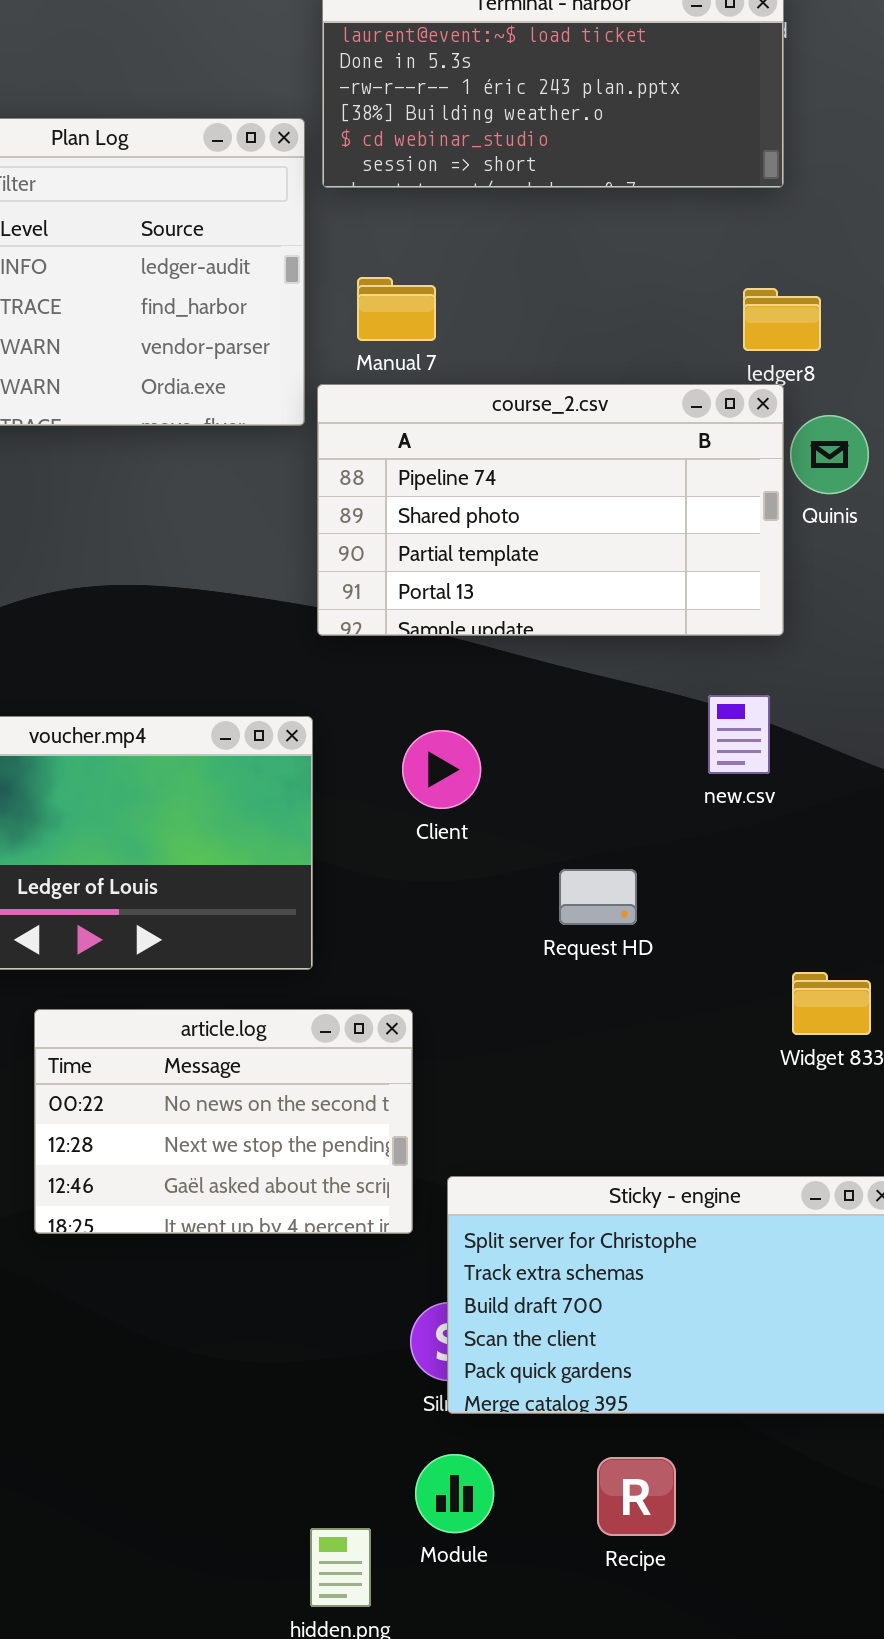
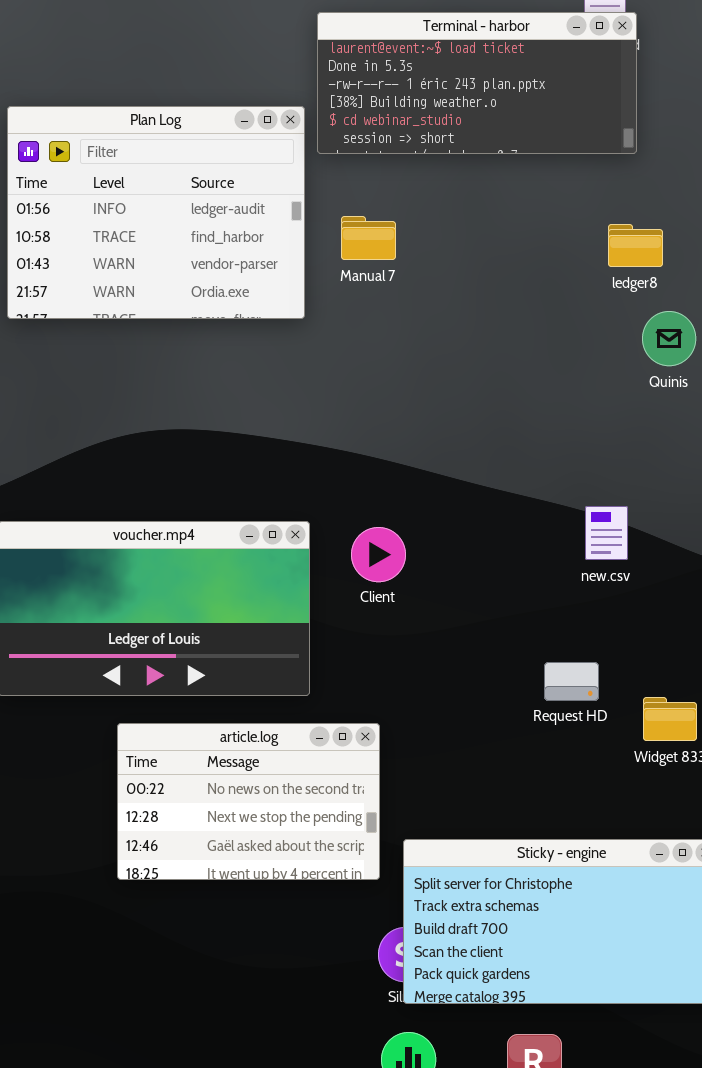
course_2.csv: [317,384,784,636] -> none, closed
Client: [402,730,481,809] -> [351,527,406,582], moved
Request HD: [559,869,637,925] -> [544,662,599,701], moved

